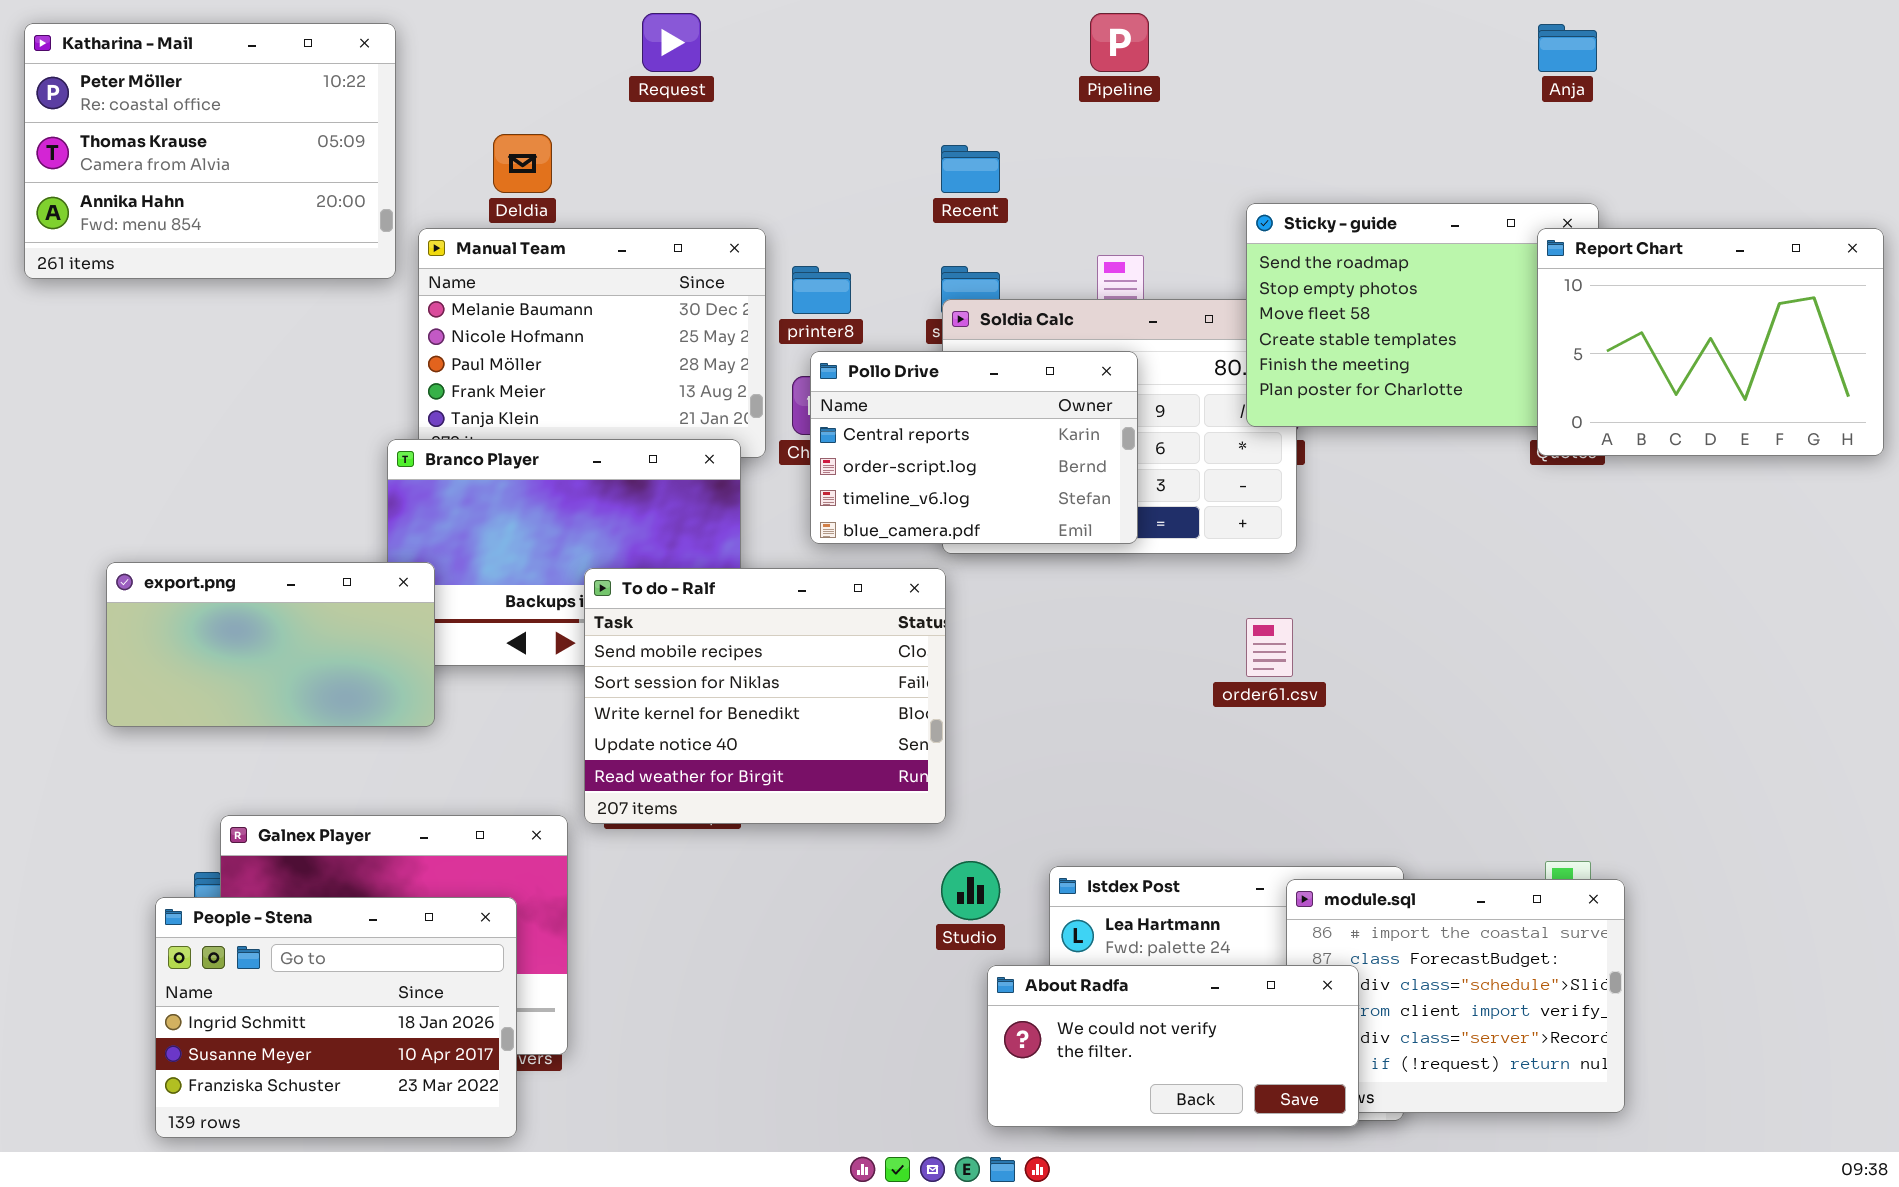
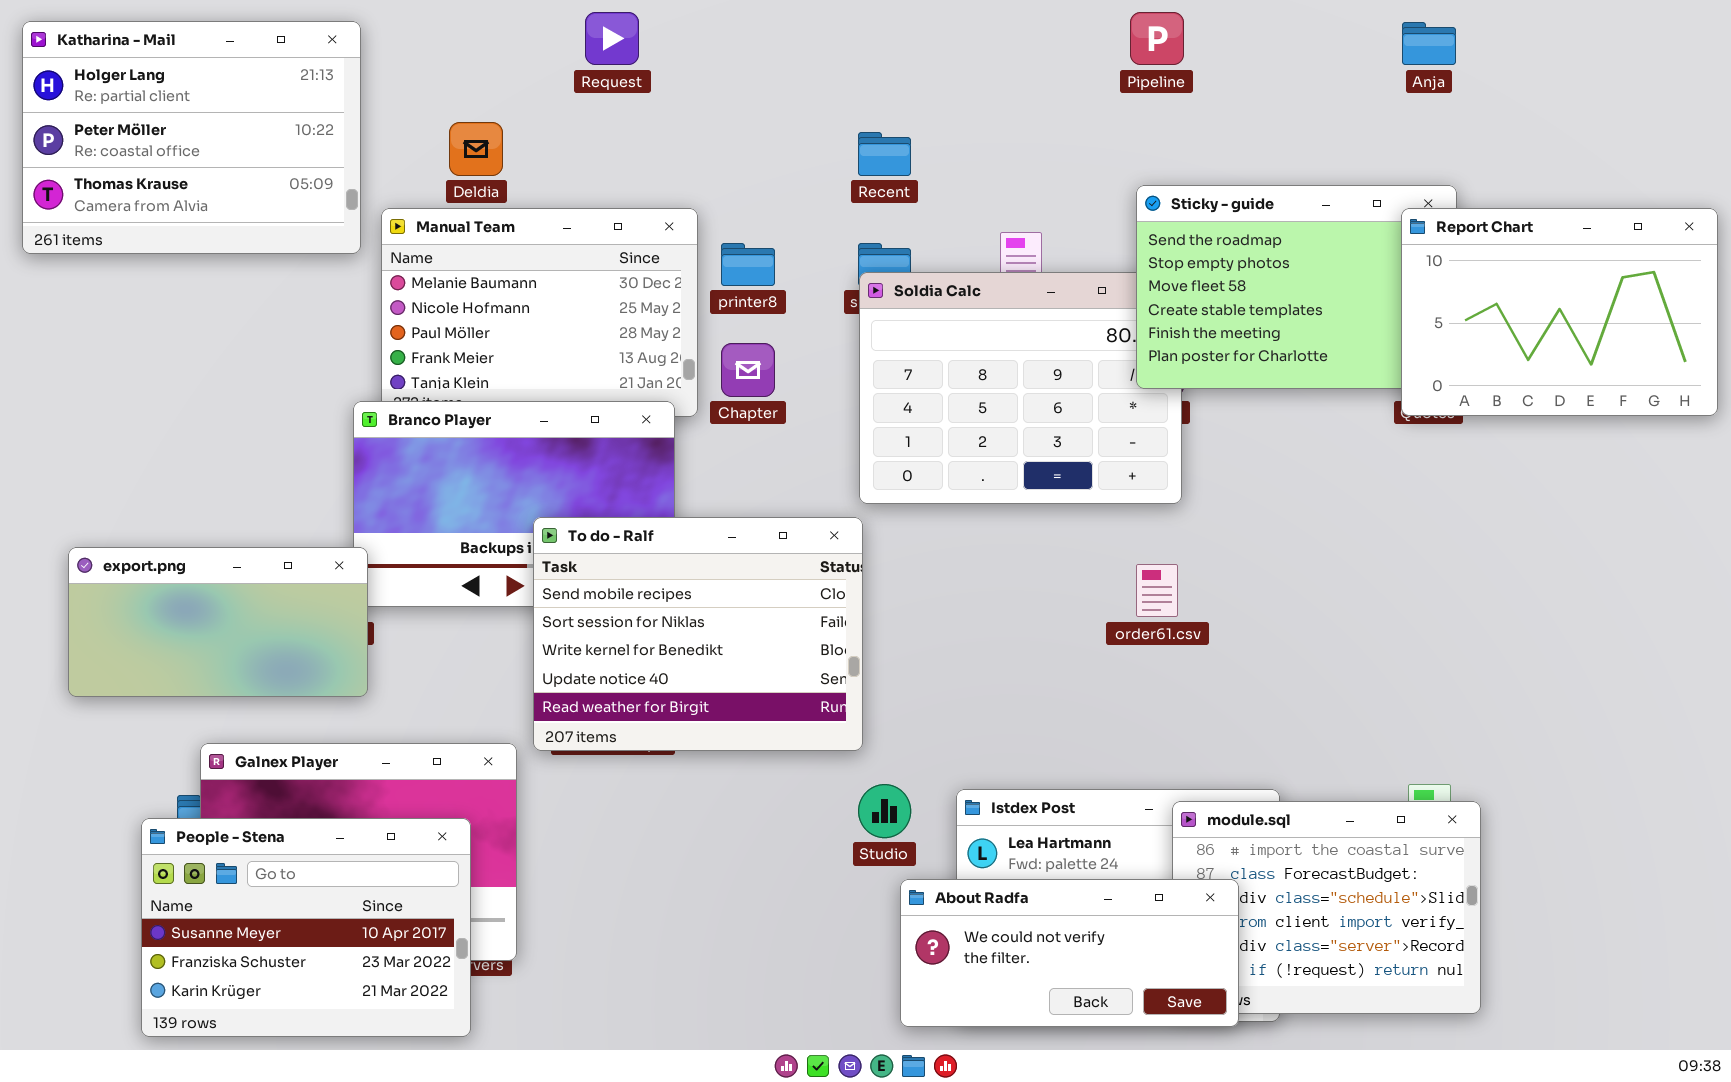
Pipeline: [1090,13,1149,72] -> [1130,12,1184,65], moved
Katharina - Mail: [24,23,396,279] -> [22,21,361,254], scrolled up 1 row
Pollo Drive: [810,351,1138,544] -> none, closed
export.png: [106,562,435,727] -> [68,547,368,697], moved
People - Stena: [155,897,517,1138] -> [141,818,471,1037], scrolled down 1 row

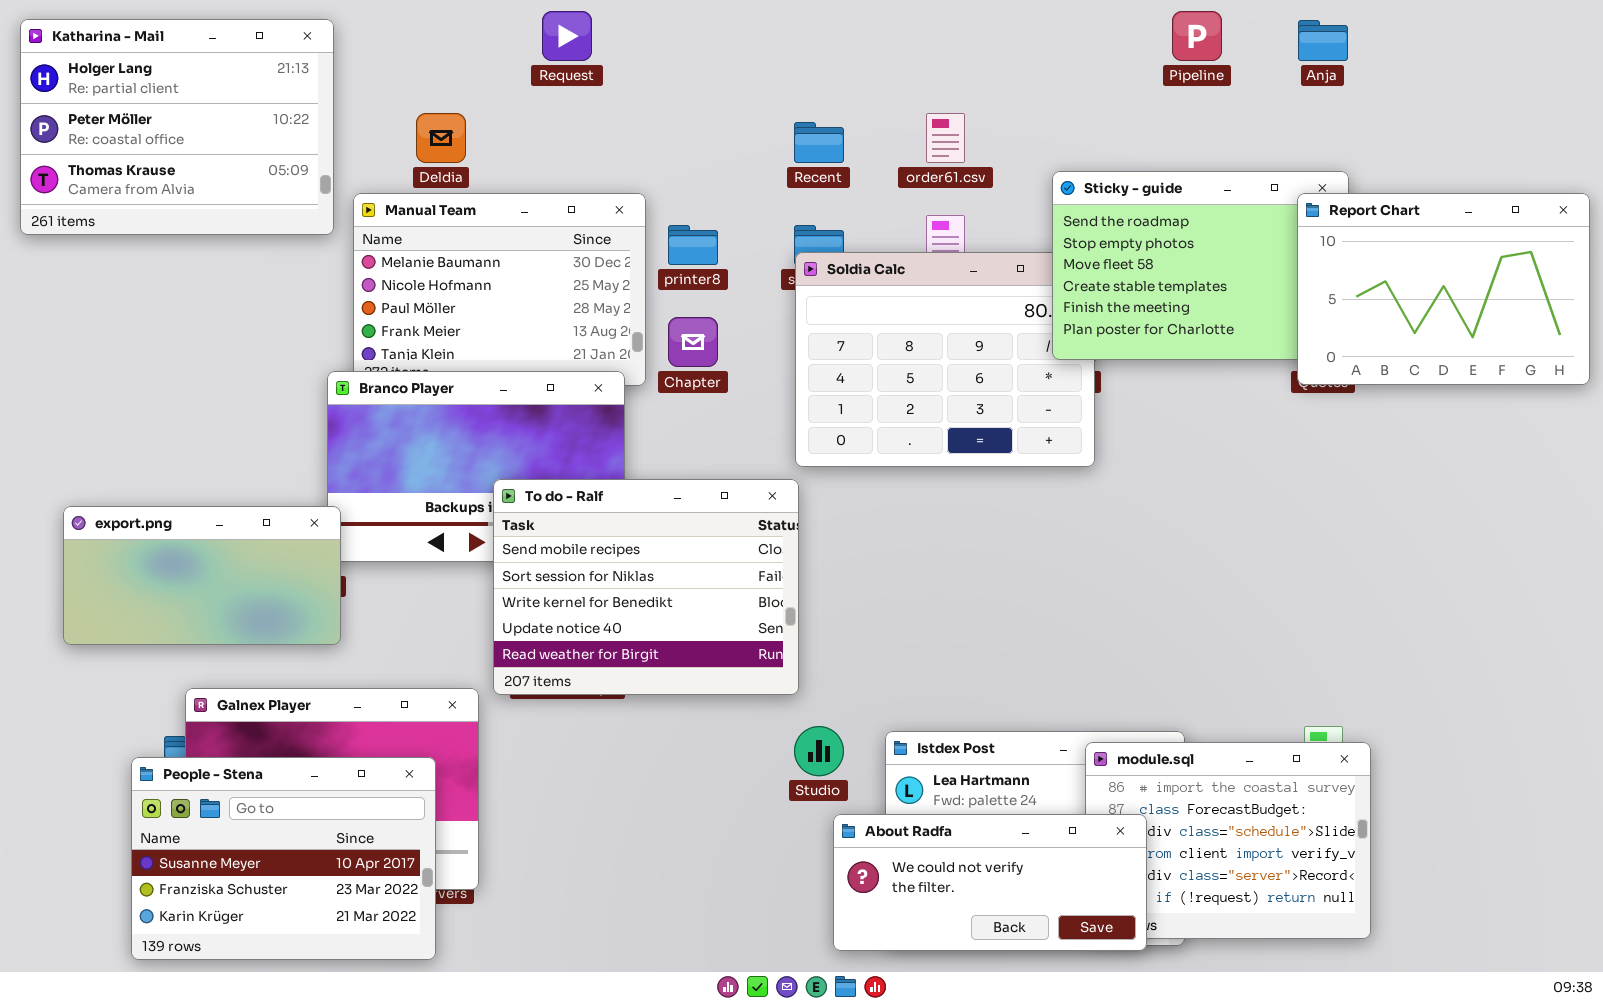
Pipeline: [1130,12,1184,65] -> [1172,11,1222,61], moved
order61.csv: [1136,564,1178,617] -> [926,113,965,163], moved

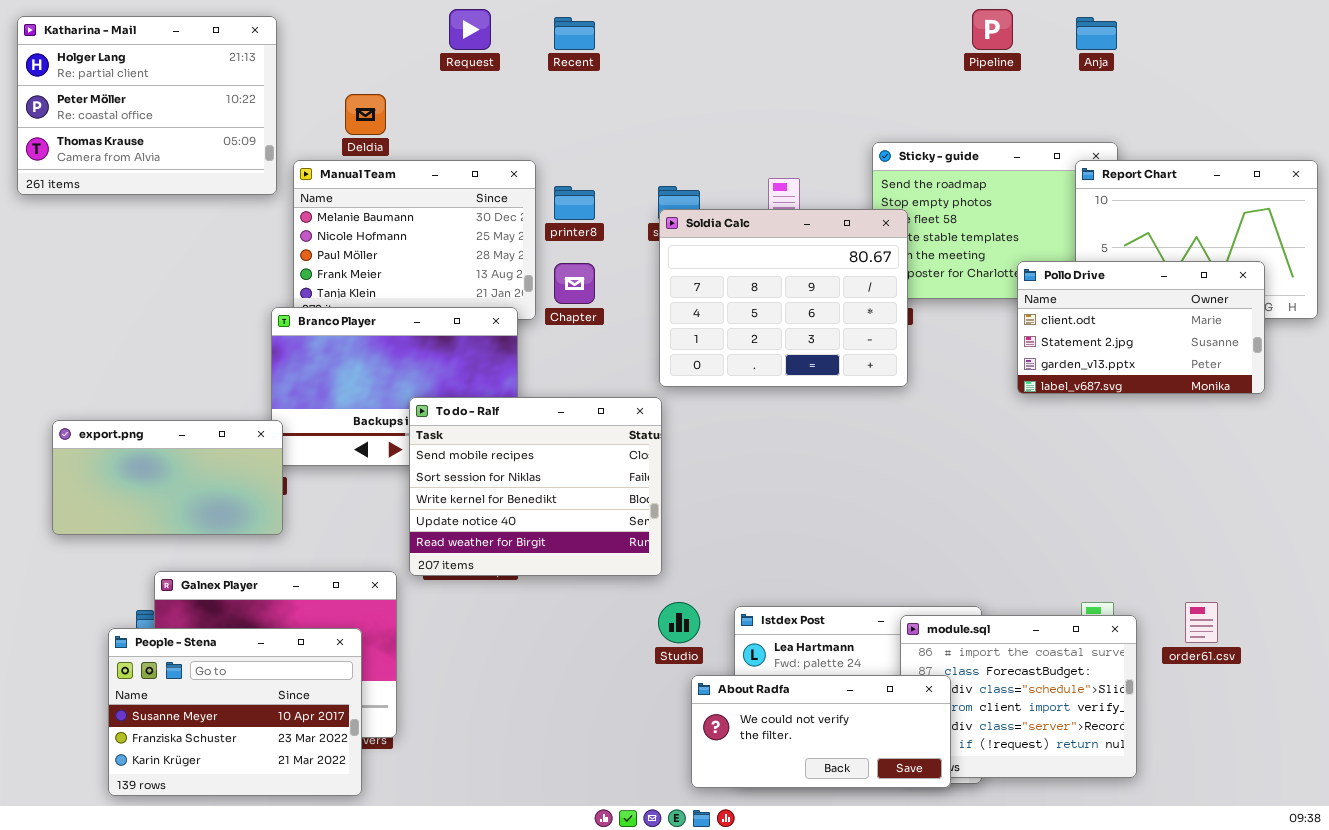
order61.csv: [926,113,965,163] -> [1185,602,1218,643], moved
Recent: [794,122,844,163] -> [554,17,595,50], moved
Soldia Calc: [795,252,1095,467] -> [659,209,908,387], raised
Pollo Drive: none -> [1017,261,1265,394], opened

